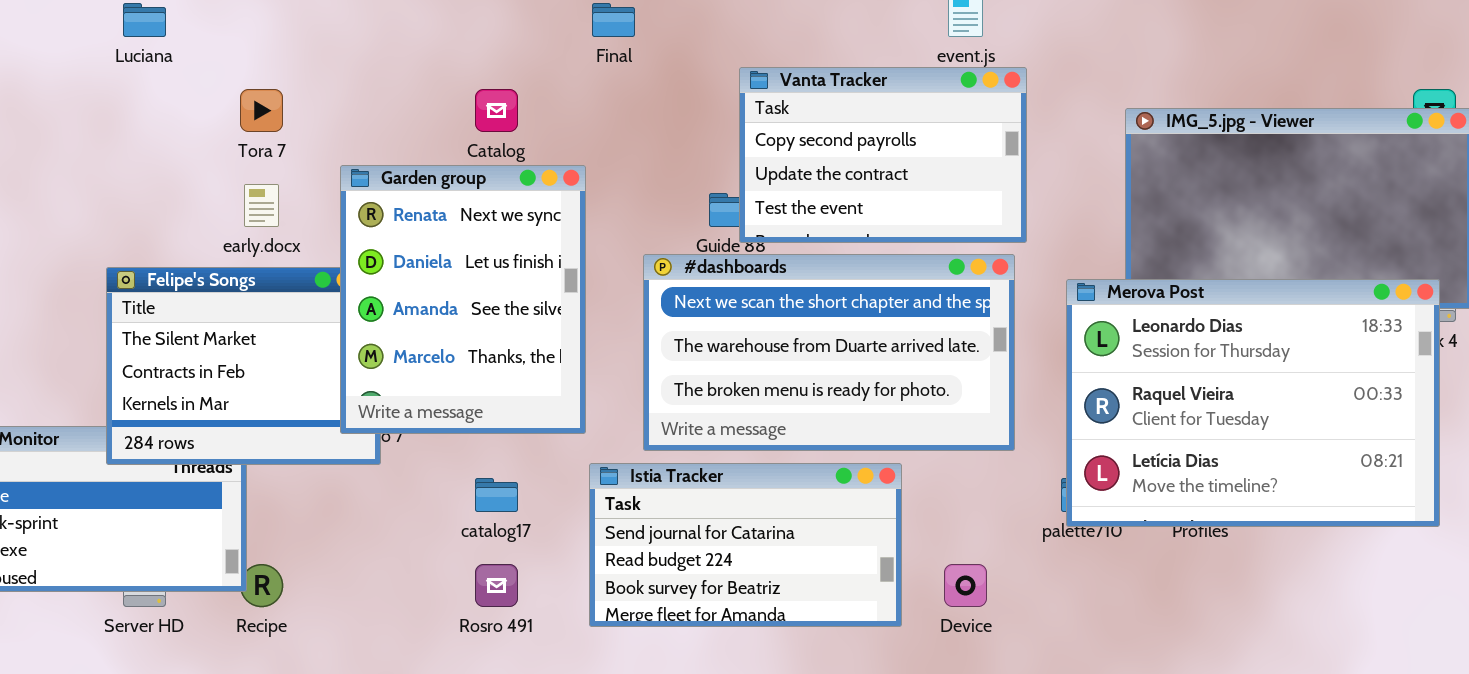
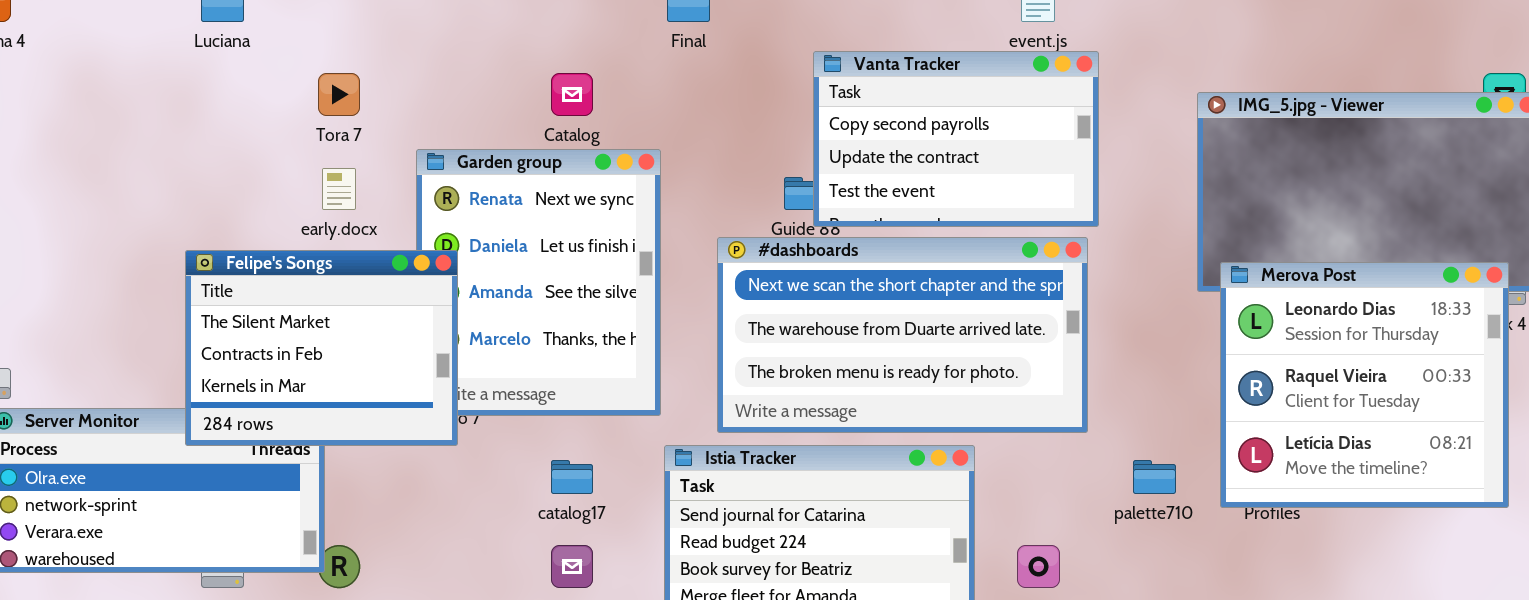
Felipe's Songs: [106,267,381,465] -> [185,250,458,446], raised
Merova Post: [1066,279,1440,527] -> [1220,262,1509,508], resized

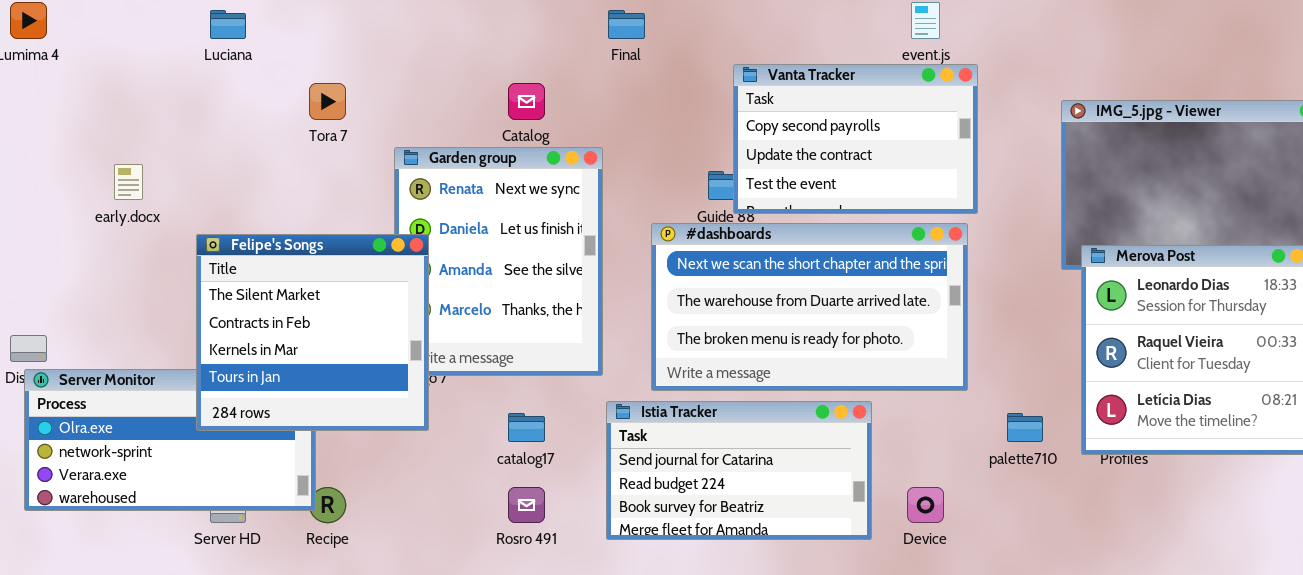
early.docx: [322,168,356,210] -> [114,164,143,200], moved
Felipe's Songs: [185,250,458,446] -> [196,234,429,431], resized

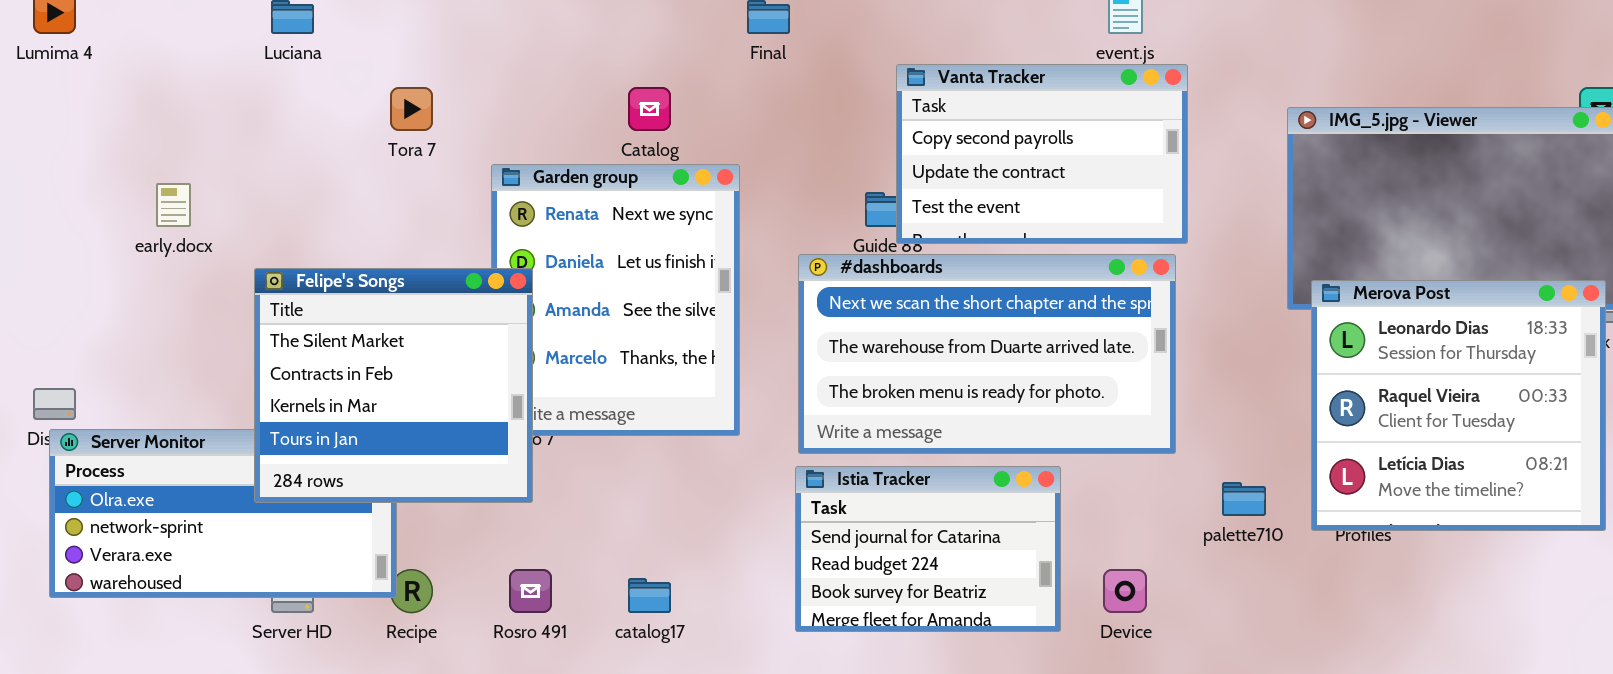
Istia Tracker: [606,401,872,540] -> [795,466,1061,632], resized
catalog17: [508,413,545,442] -> [628,578,671,613], moved
Rosro 491: [508,487,545,523] -> [509,569,552,613], moved

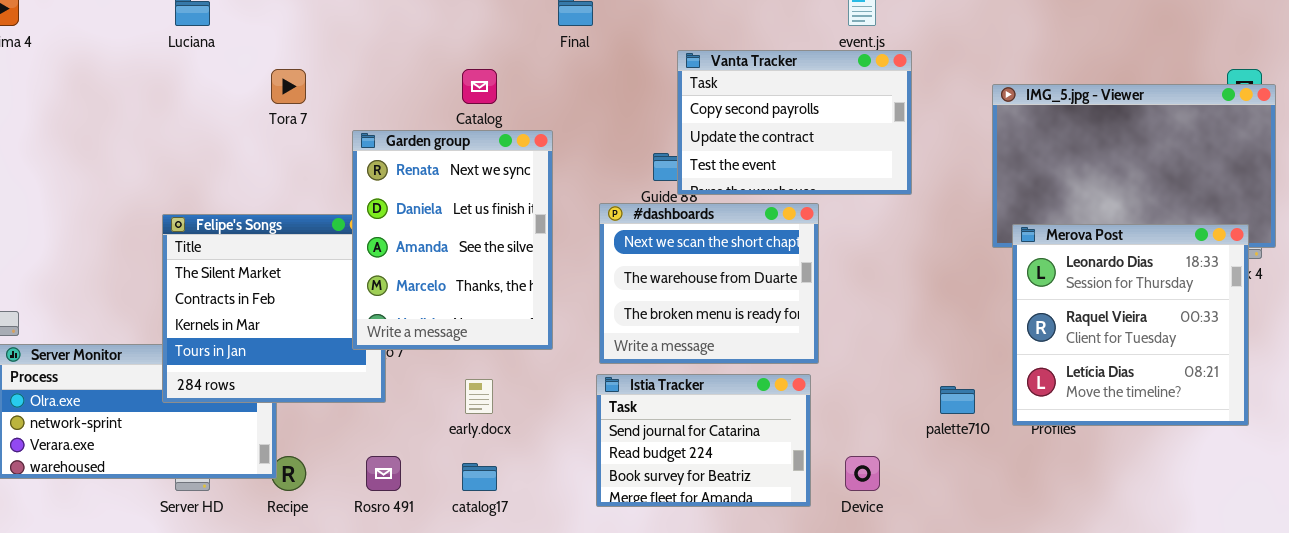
Garden group: [491,164,740,436] -> [352,130,553,350], raised
early.docx: [156,183,191,227] -> [465,379,493,414], moved
#dashboards: [798,254,1176,454] -> [599,203,819,364], resized

